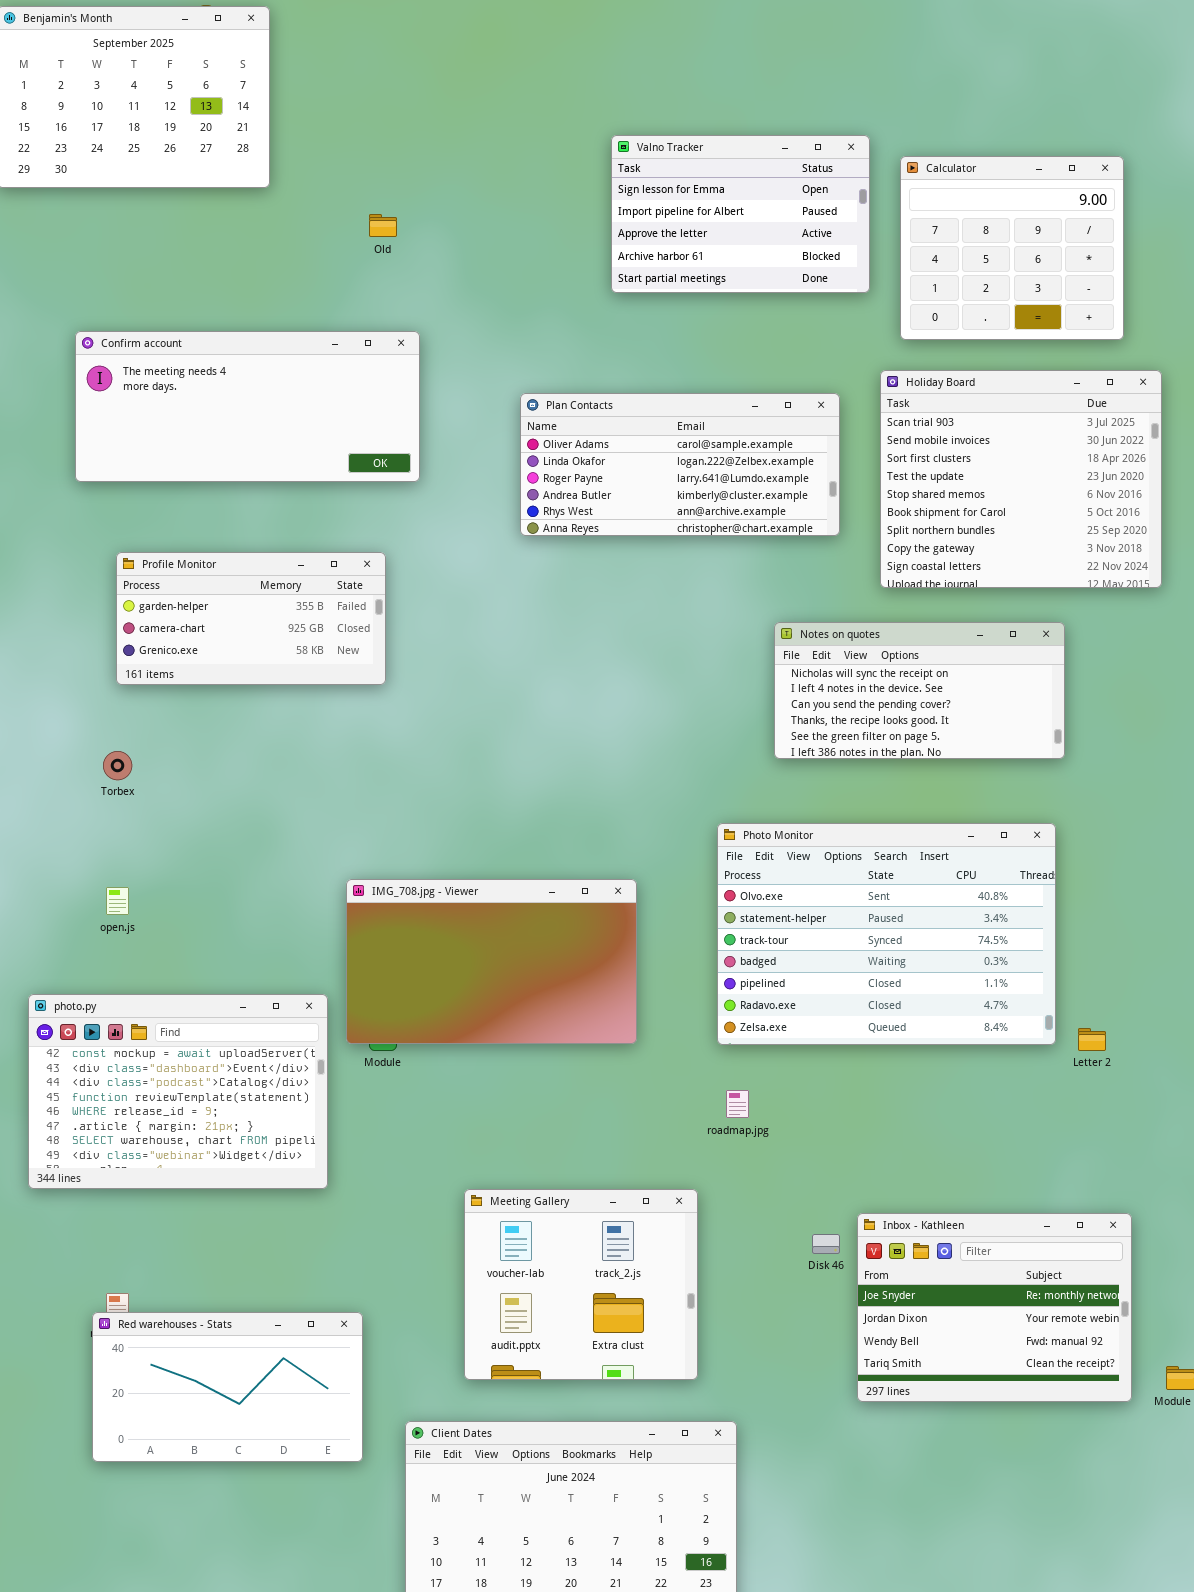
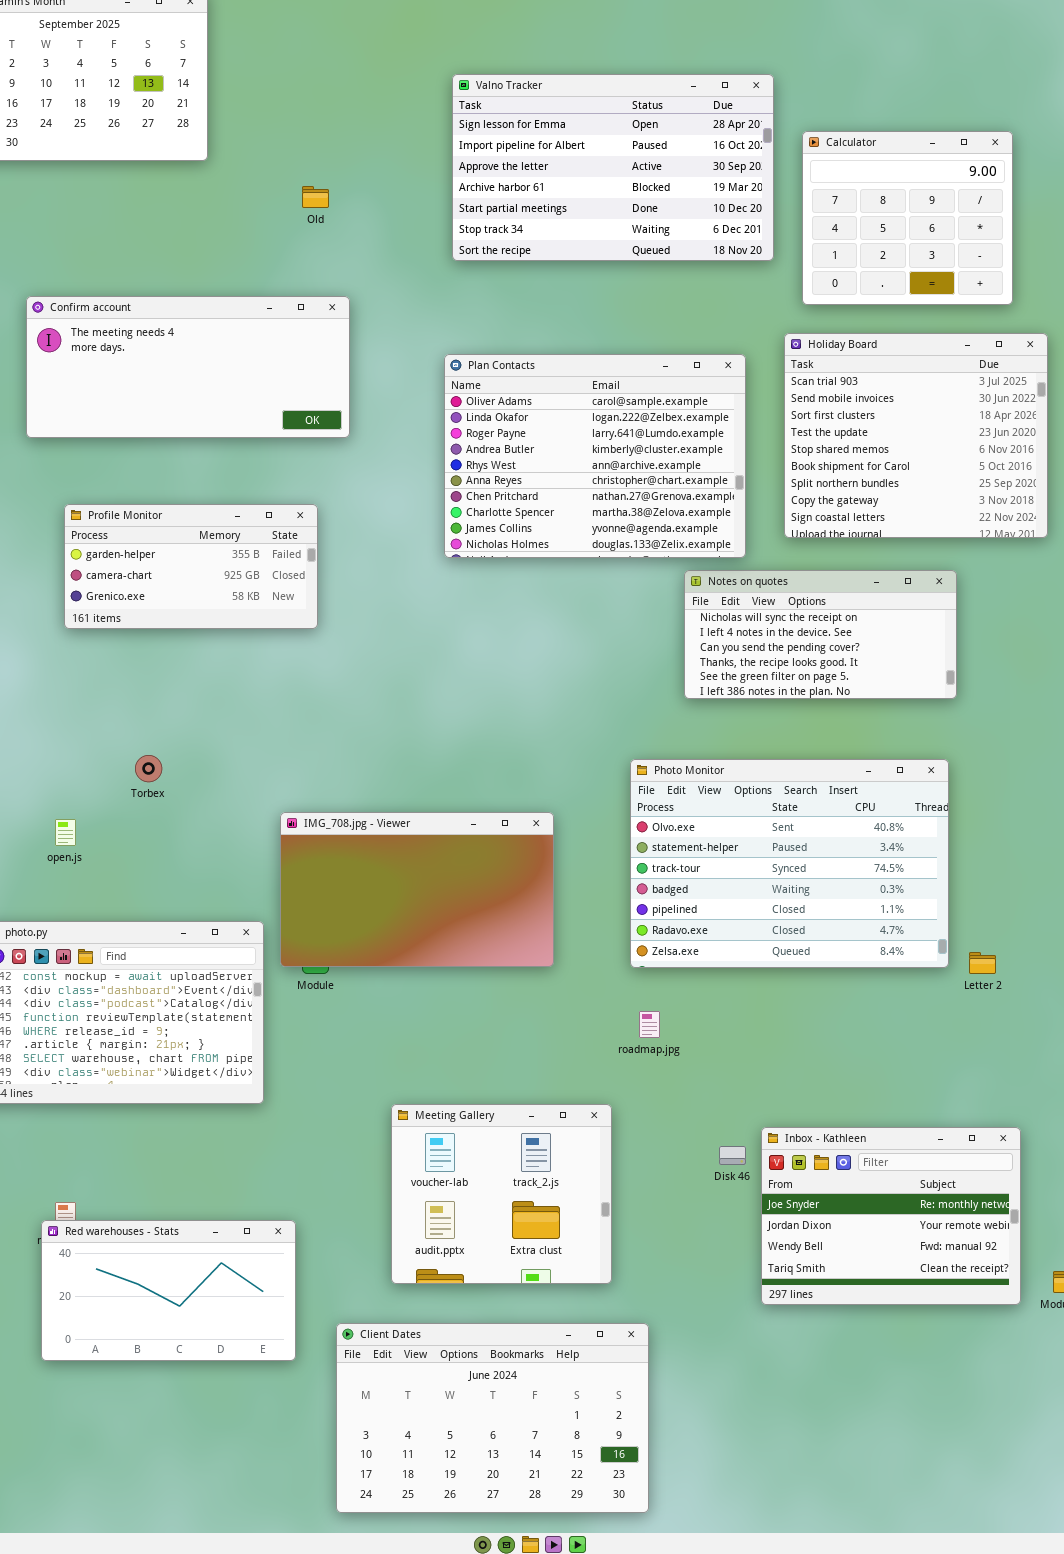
Valno Tracker: [611,135,870,293] -> [452,74,774,261], resized
Plan Contacts: [520,393,840,536] -> [444,354,746,558], resized
Torbex: [103,751,132,780] -> [135,755,162,782], moved

